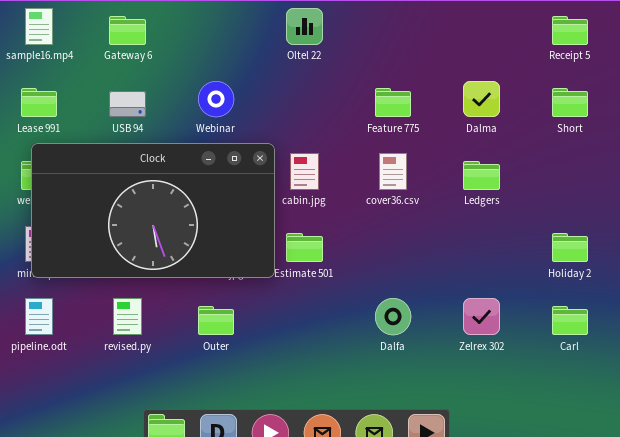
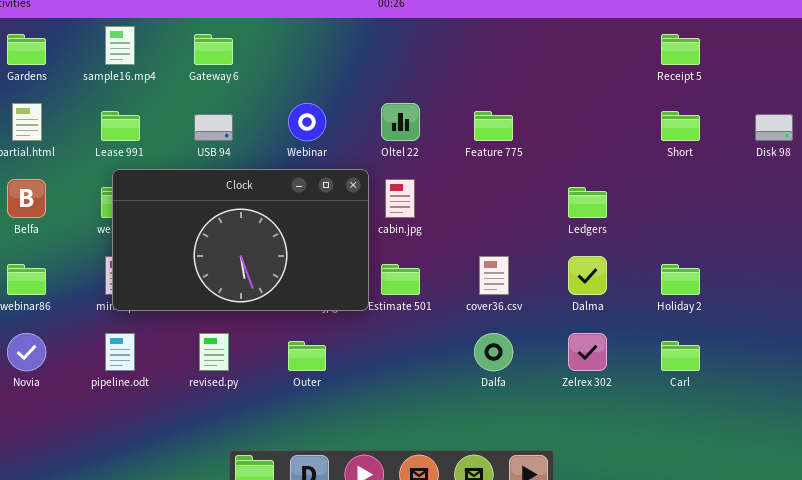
Oltel 22: [286,8,323,45] -> [381,103,420,141], moved
Dalma: [463,81,500,117] -> [568,256,607,295], moved
cover36.csv: [379,153,407,190] -> [479,256,509,295], moved

